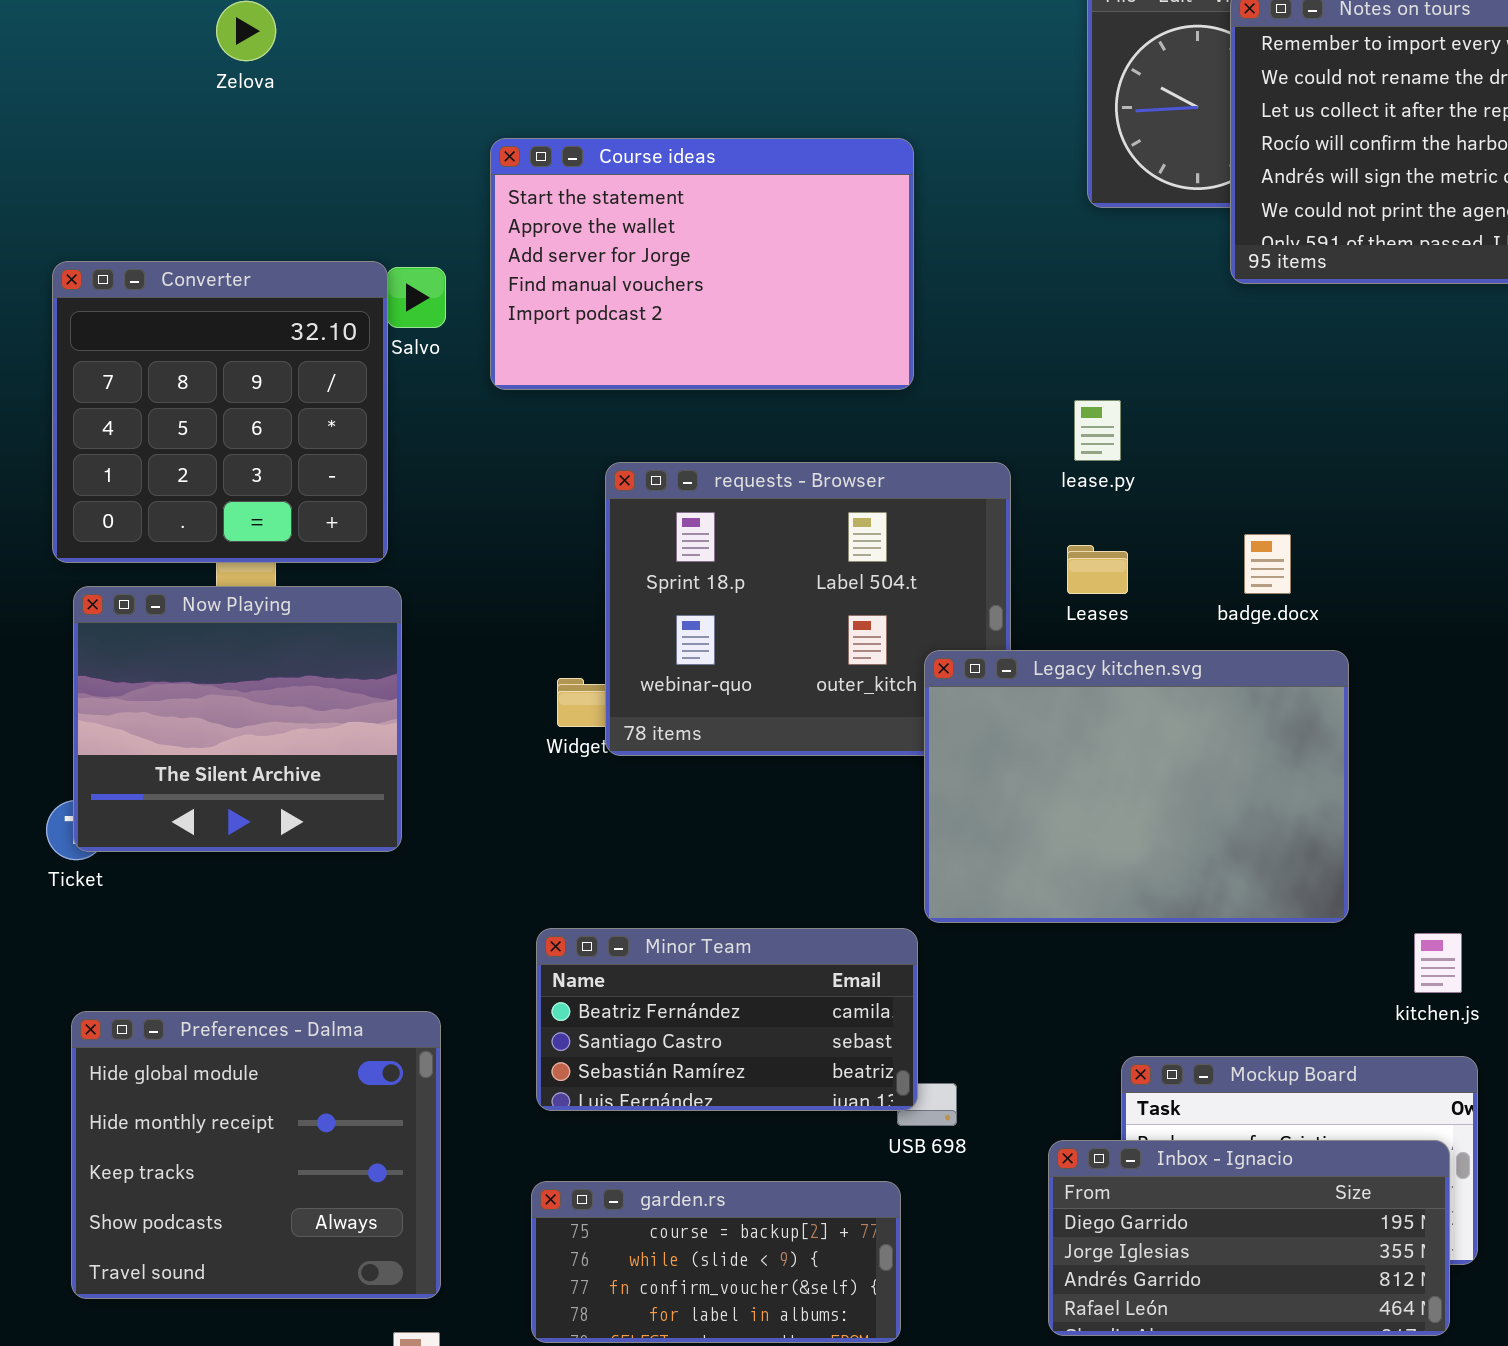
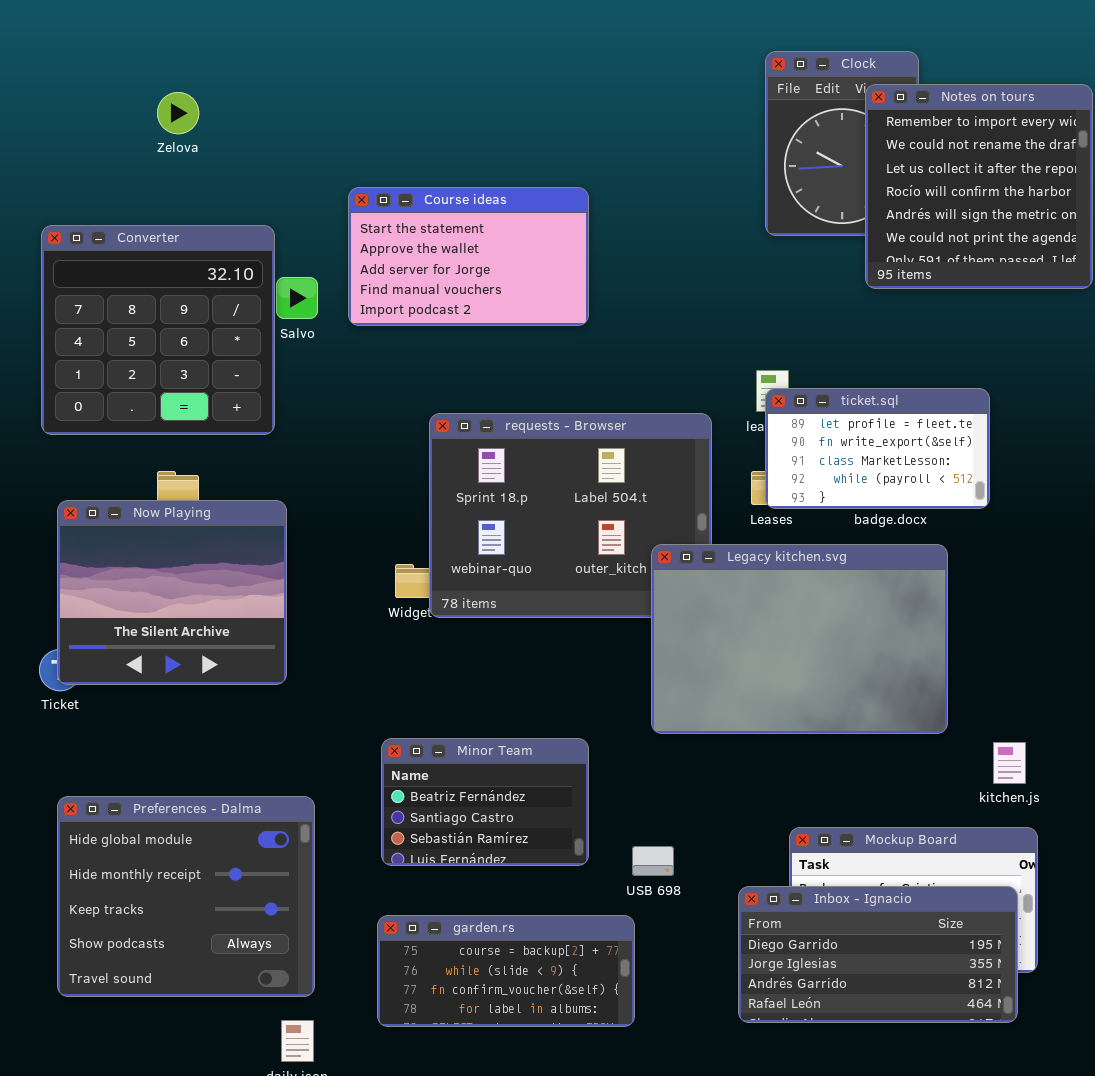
Course ideas: [490,138,914,390] -> [348,187,589,326], resized
Converter: [52,261,388,563] -> [41,225,275,435], moved
ticket.sql: none -> [765,388,990,509], opened
Minor Team: [536,928,918,1111] -> [381,738,589,866], resized

